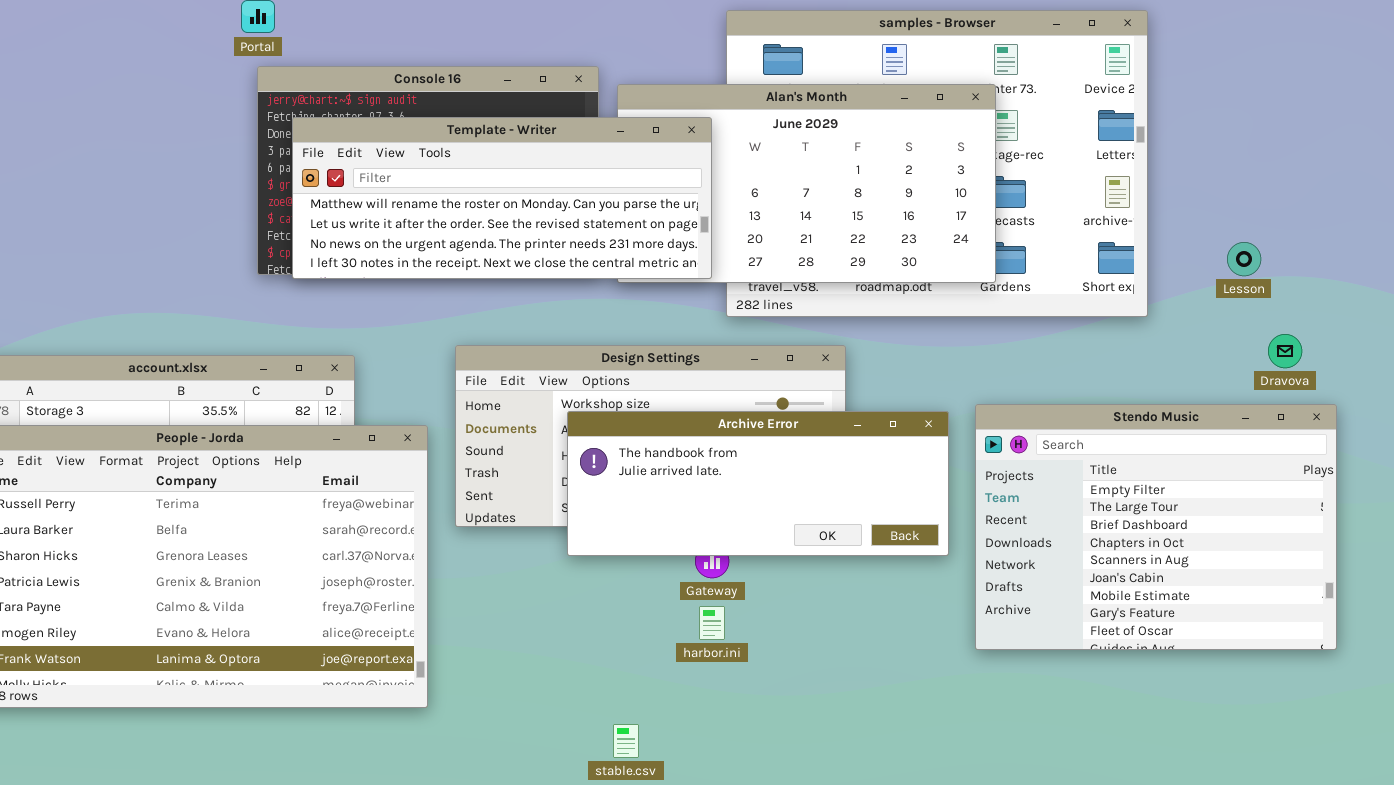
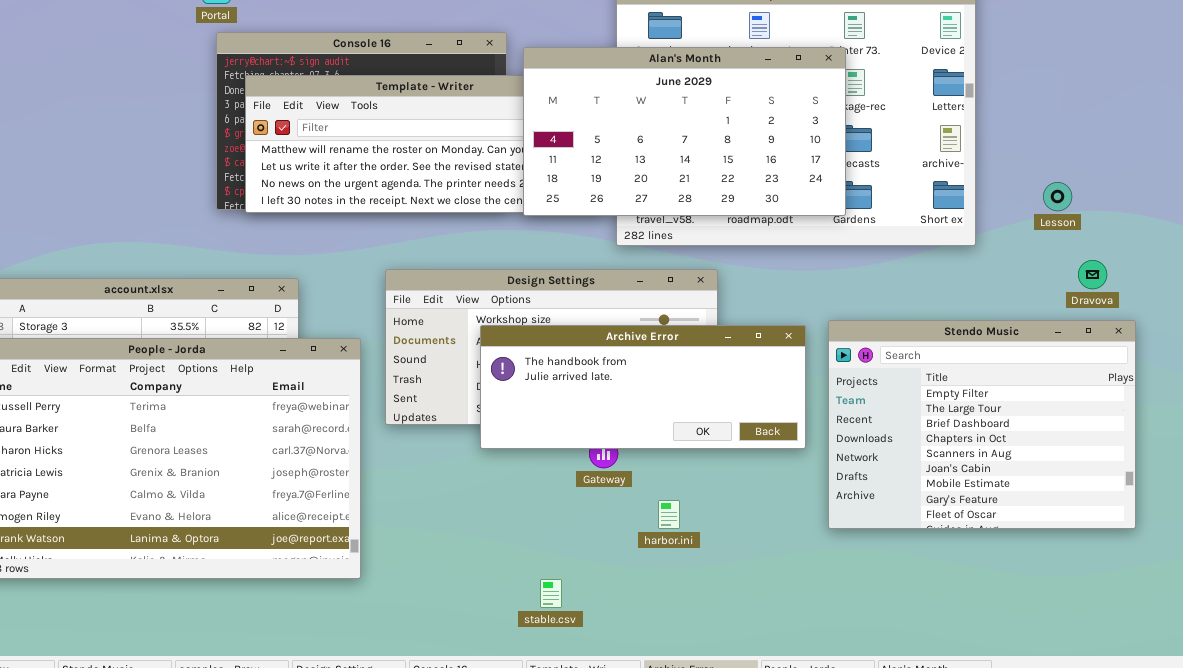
Alan's Month: [617,84,996,283] -> [523,47,846,216], raised
harbor.ini: [699,606,725,640] -> [658,500,680,529], moved
stable.csv: [613,724,639,758] -> [540,579,562,608], moved

